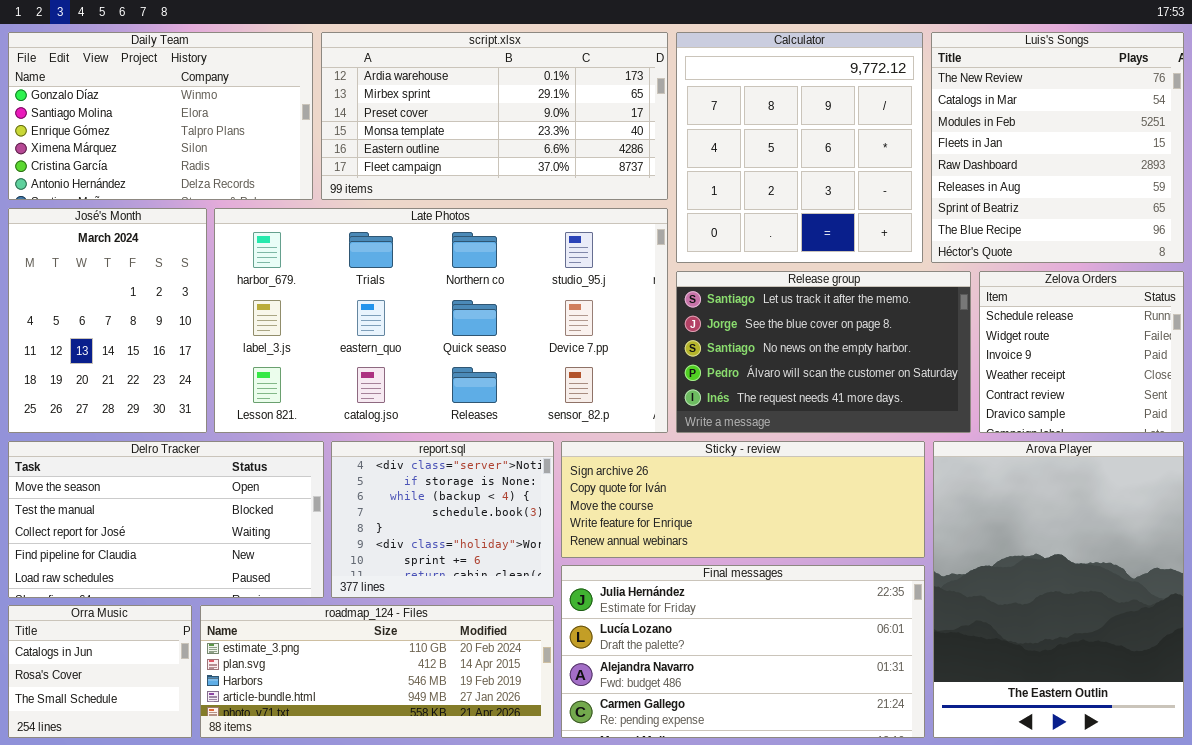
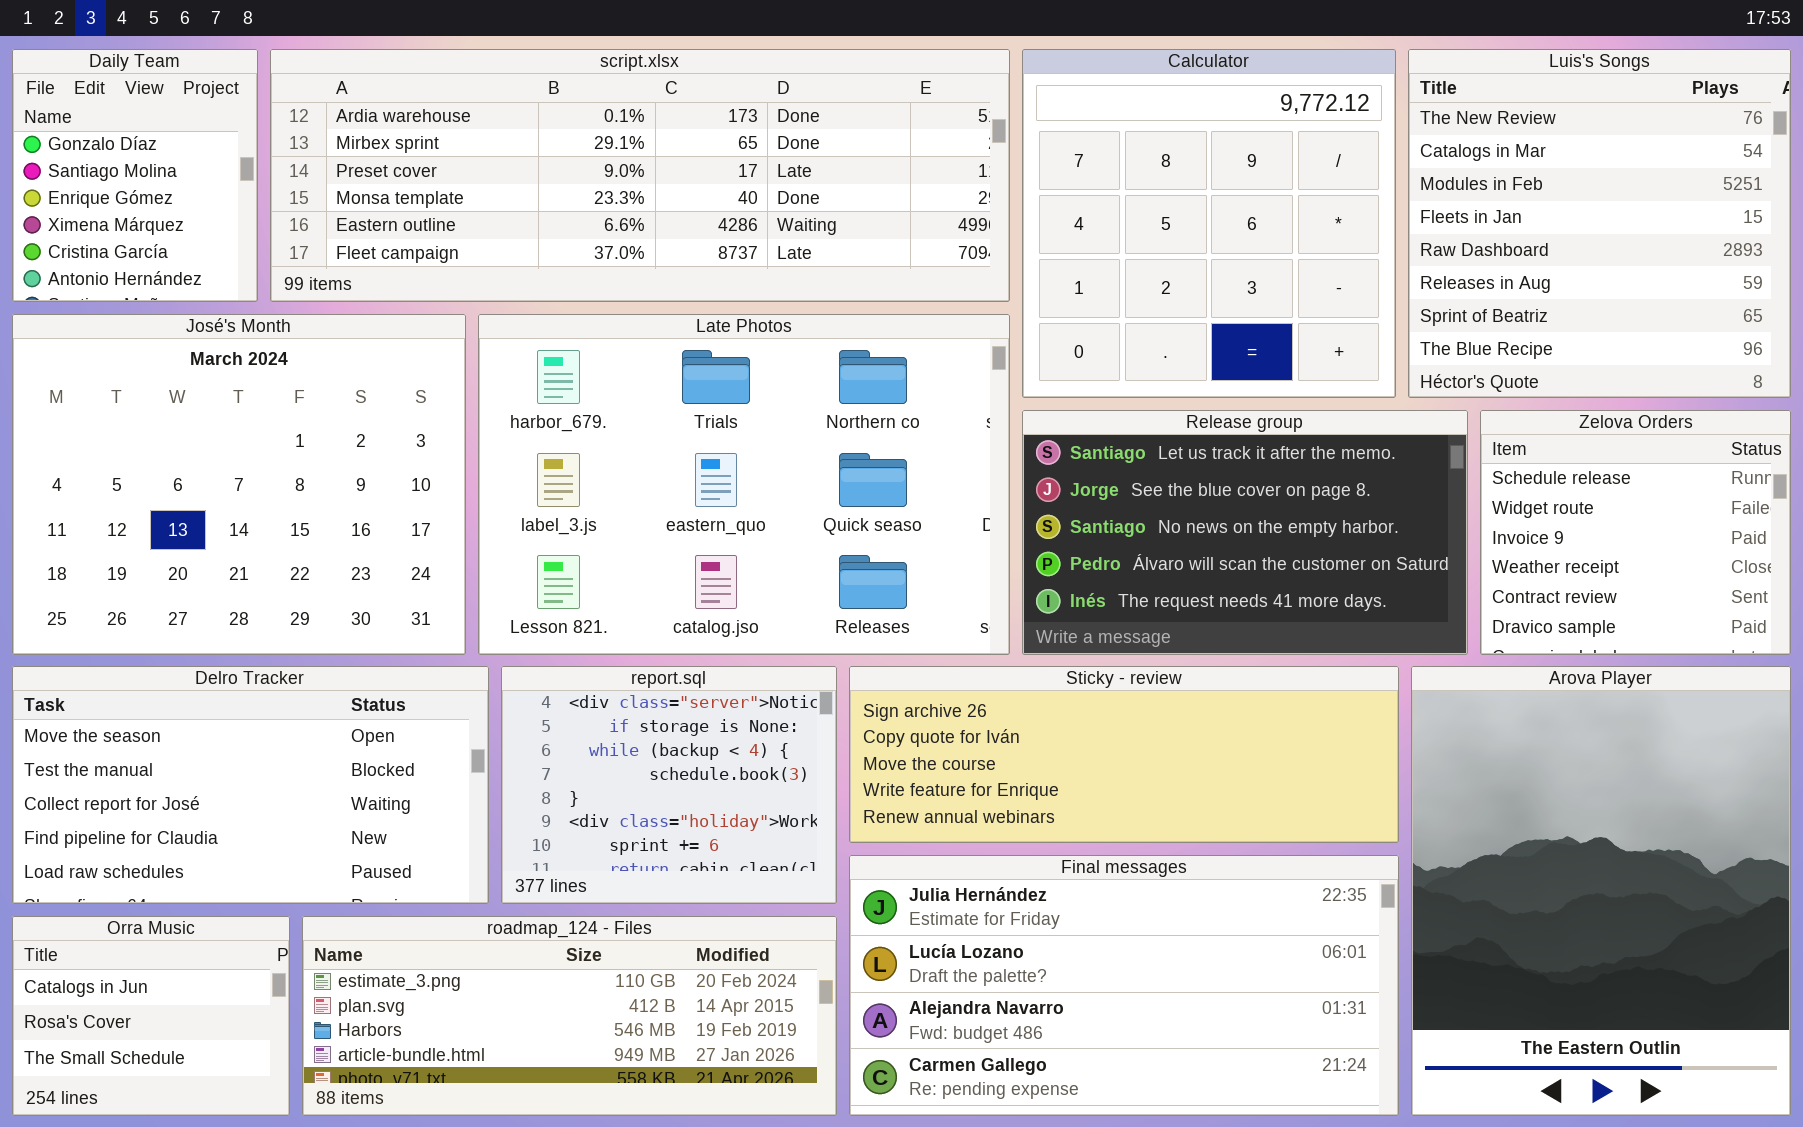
Daily Team: [8,32,313,200] -> [12,49,258,302], resized
script.xlsx: [321,32,668,200] -> [270,49,1010,302], resized
José's Month: [8,208,207,433] -> [12,314,466,655], resized
Late Photos: [214,208,668,433] -> [478,314,1010,655], resized

